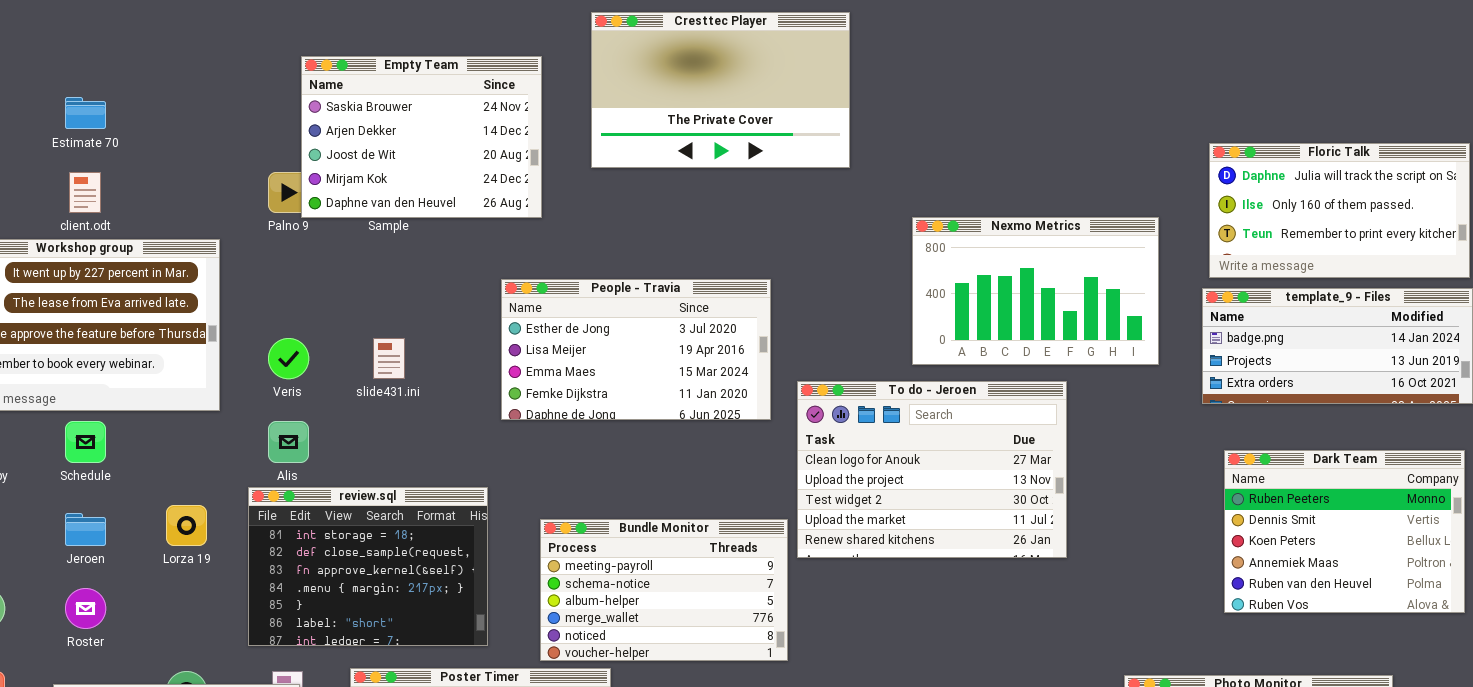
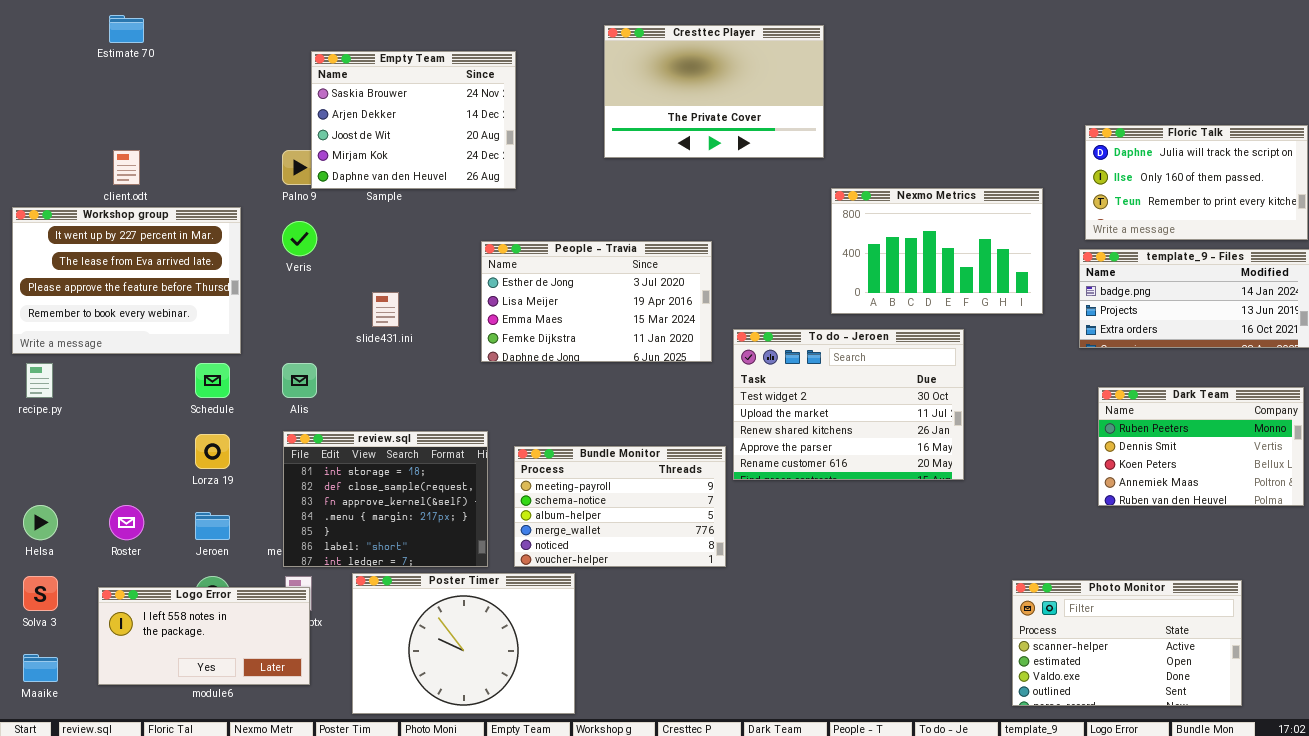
Cresttec Player: [591,12,850,168] -> [604,25,824,158], moved
Estimate 70: [65,97,106,129] -> [109,15,144,43], moved
Veris: [268,338,309,379] -> [282,221,317,256], moved
To do - Jeroen: [797,381,1067,558] -> [733,329,964,480], scrolled down 2 rows
Schedule: [65,421,106,463] -> [195,363,230,398], moved
Dark Team: [1224,450,1465,613] -> [1098,387,1304,506], resized
review.sql: [248,487,488,646] -> [283,431,488,567], moved
Jeroen: [65,513,106,546] -> [195,512,230,540], moved

